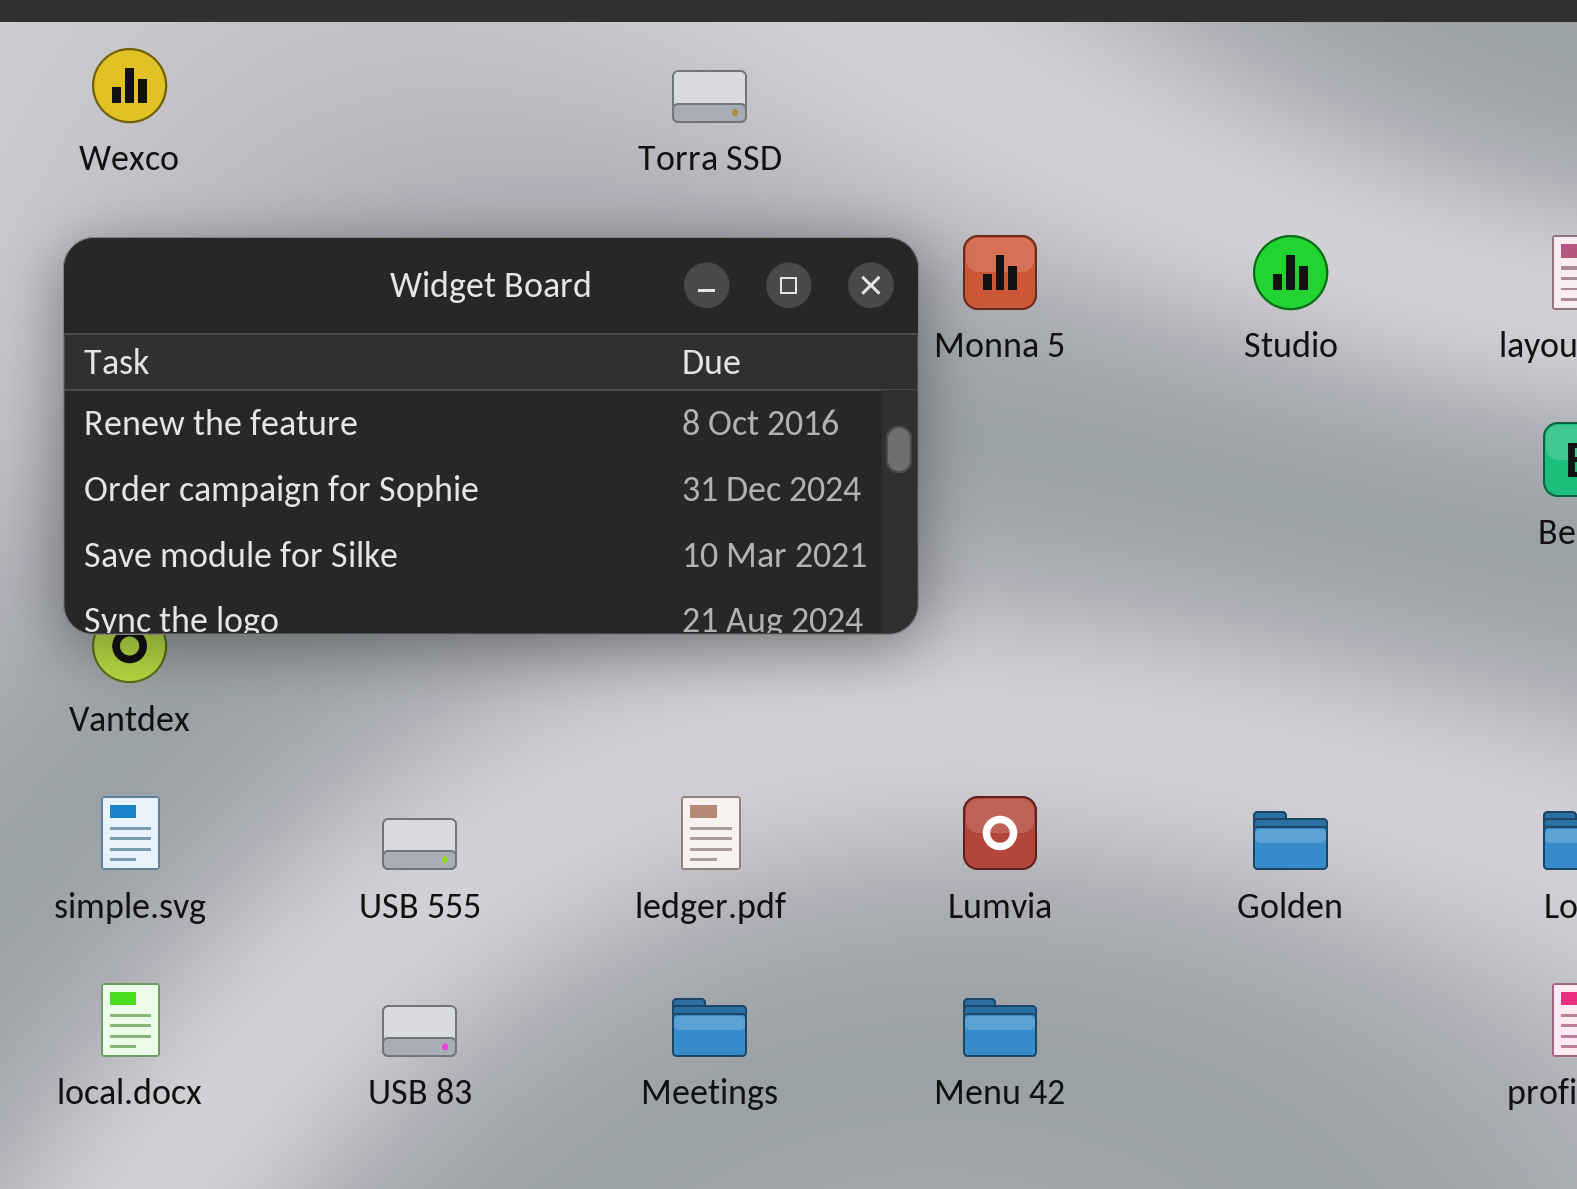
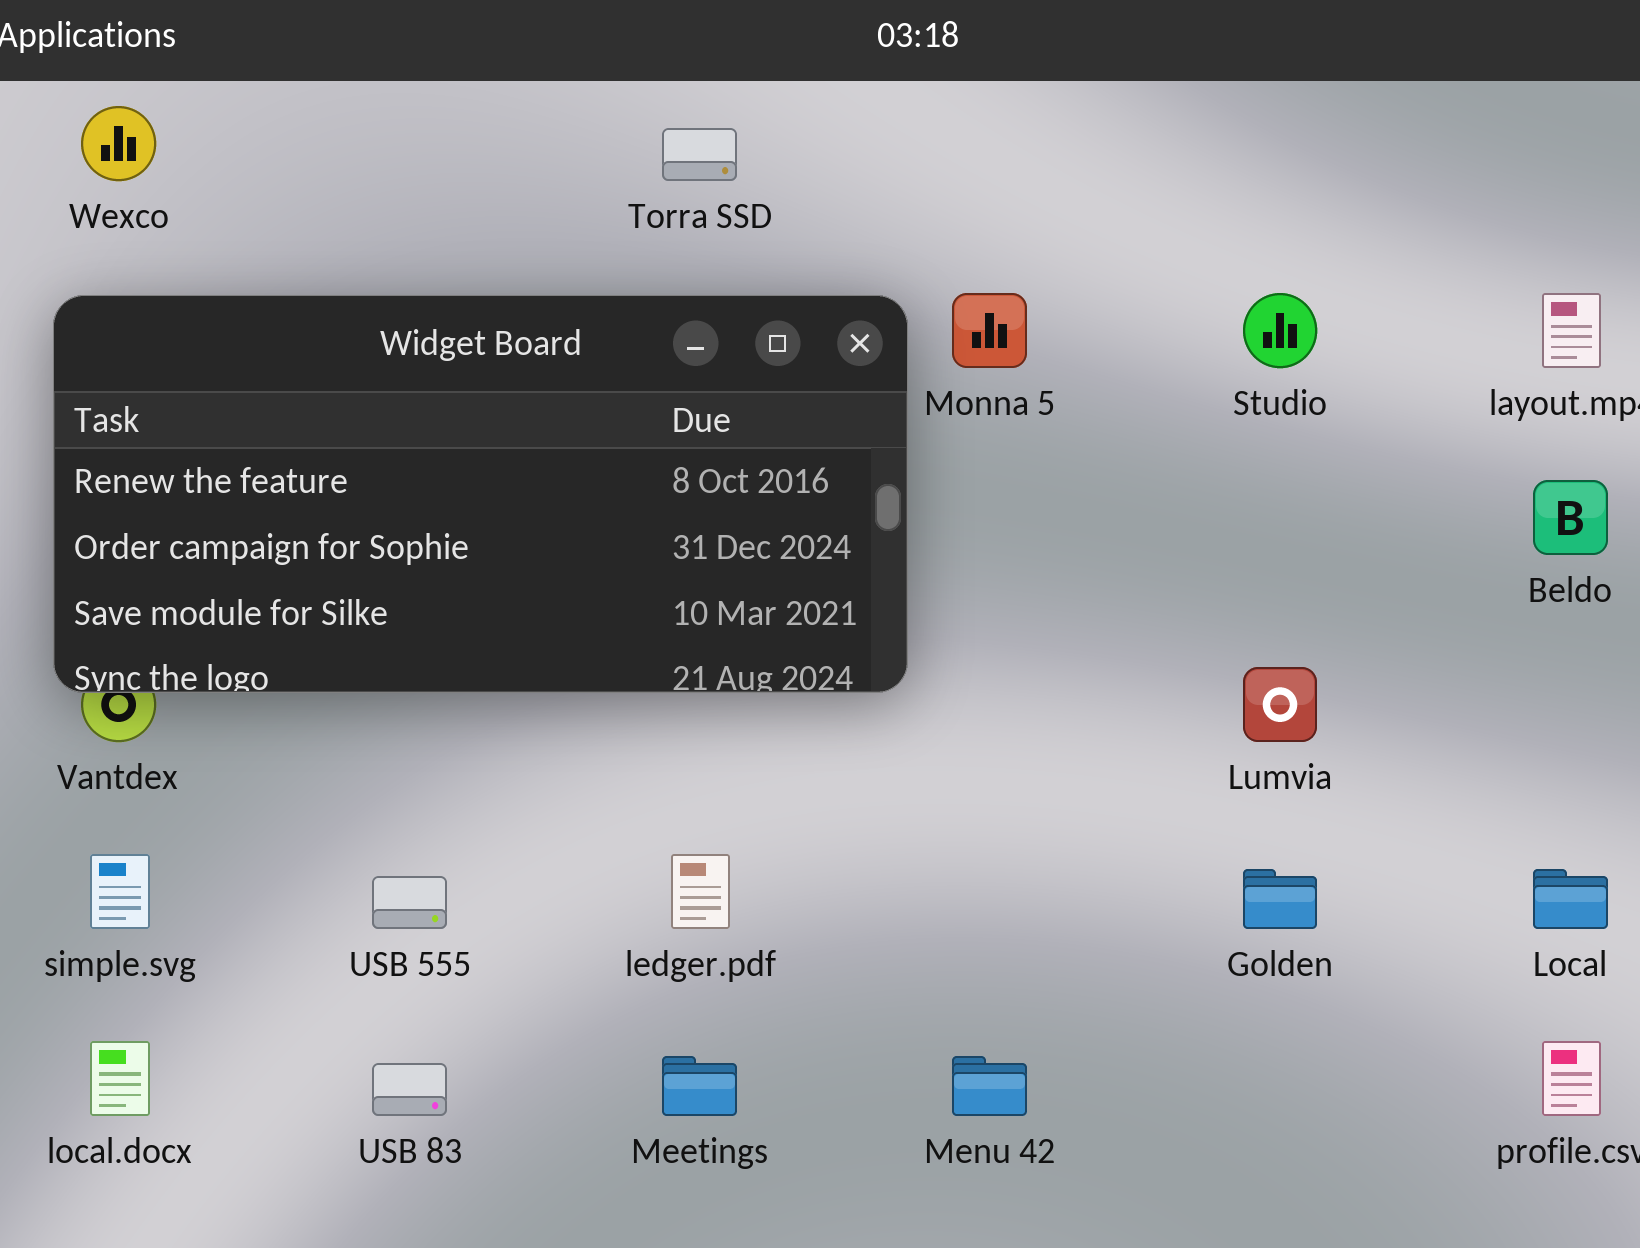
Lumvia: [963,796,1037,870] -> [1243,667,1317,742], moved

